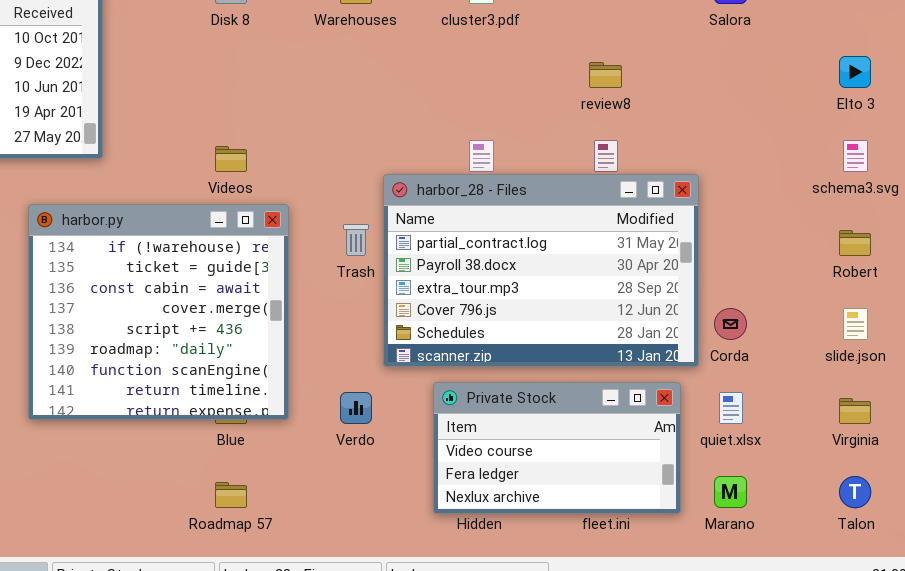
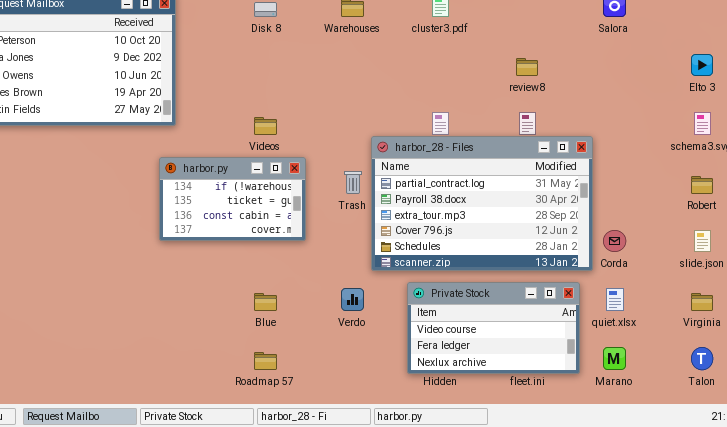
harbor.py: [28,204,289,420] -> [159,157,306,241], resized

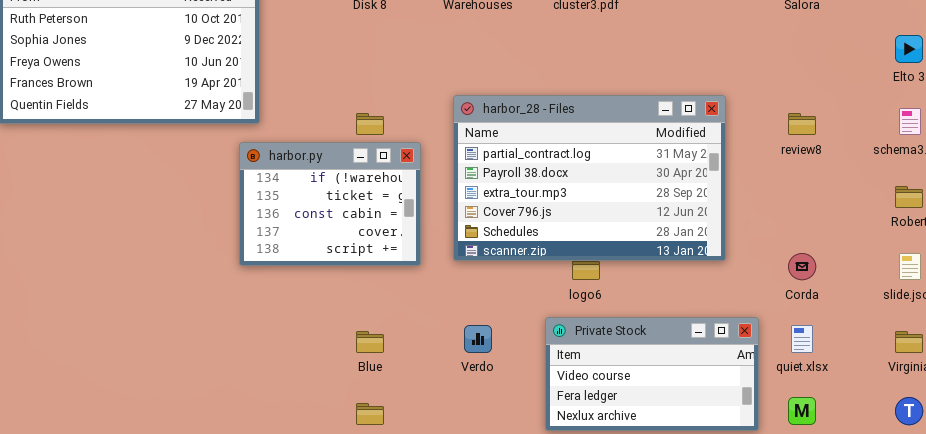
review8: [516,58,538,76] -> [788,113,816,135], moved
harbor_28 - Files: [371,136,593,271] -> [453,95,726,261], moved
harbor.py: [159,157,306,241] -> [239,142,421,266], resized

